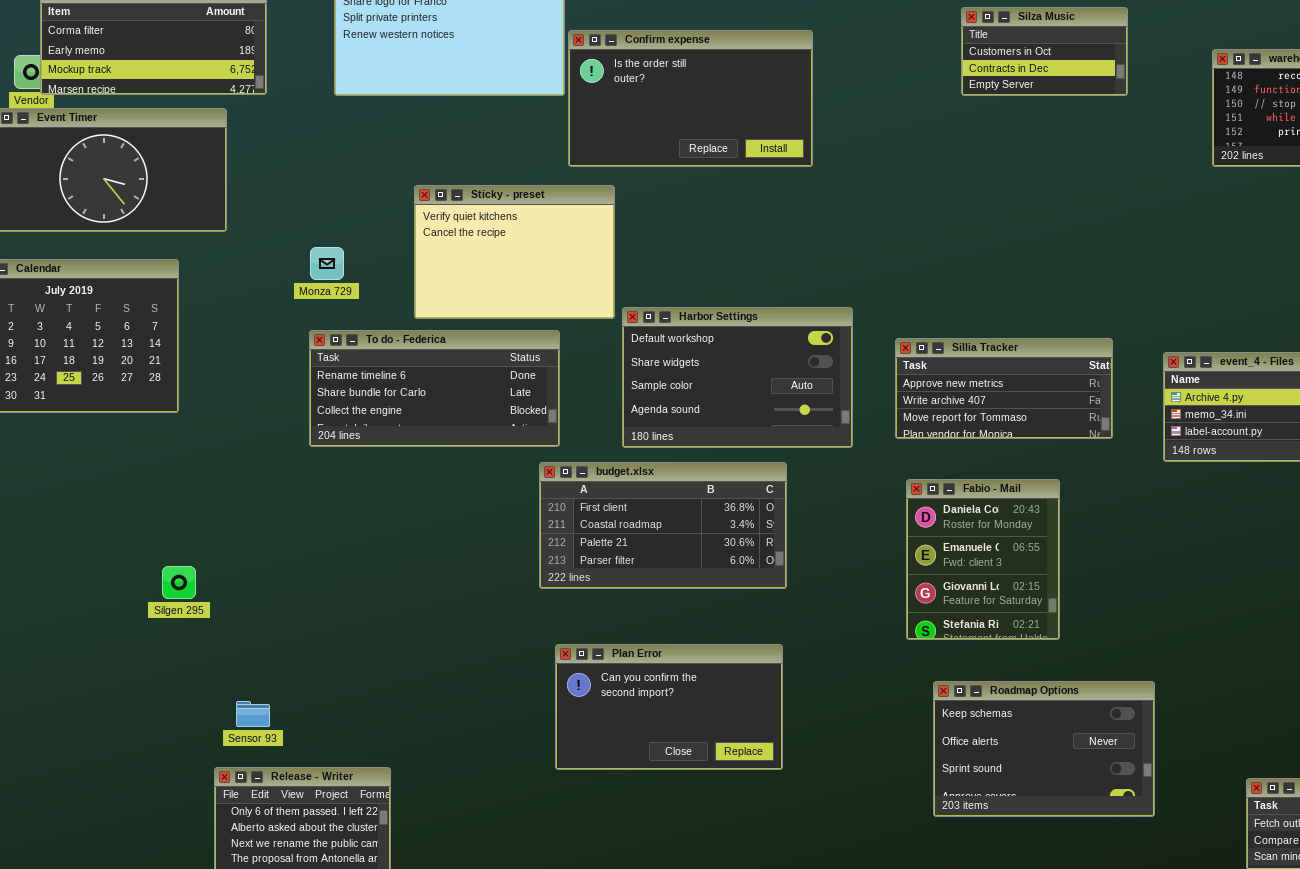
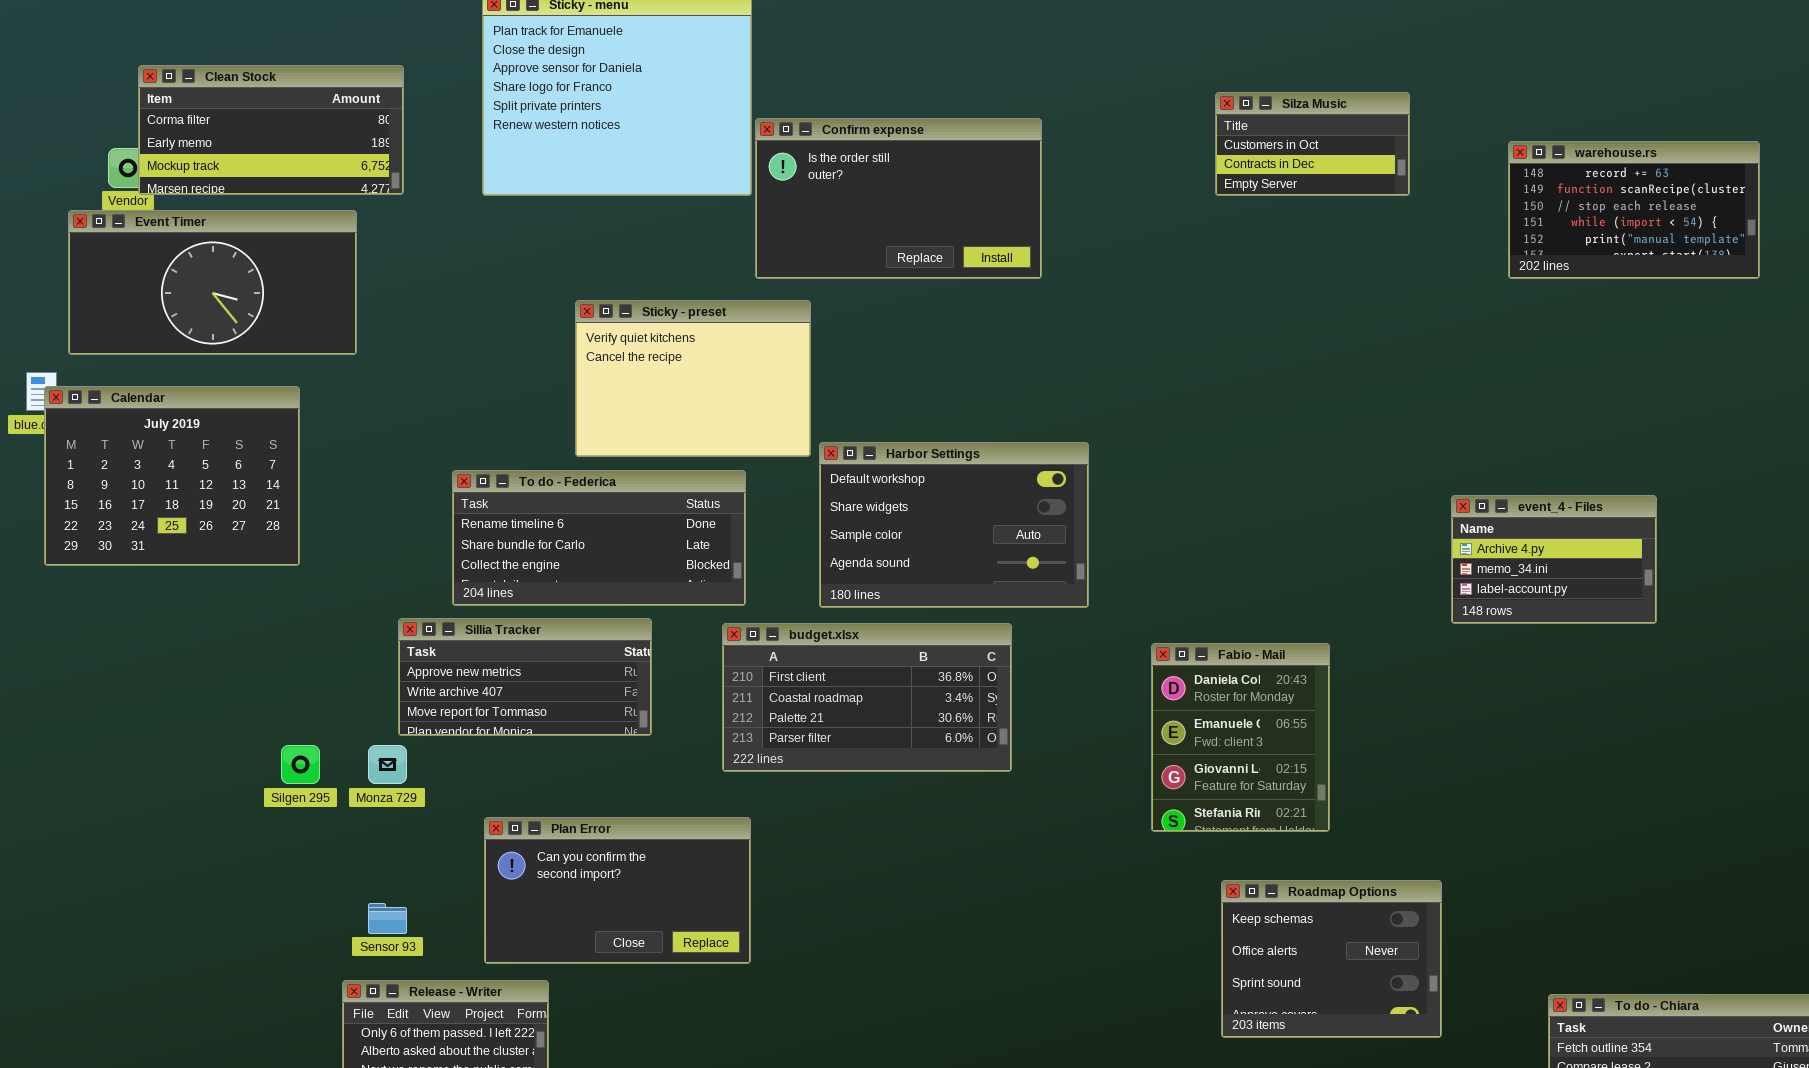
Monza 729: [310,247,344,280] -> [368,745,407,784], moved
Sillia Tracker: [895,338,1113,439] -> [398,618,652,736], moved
Plan Error: [555,644,783,770] -> [484,817,751,964], moved
Roadmap Options: [933,681,1155,817] -> [1221,880,1442,1038], resized

